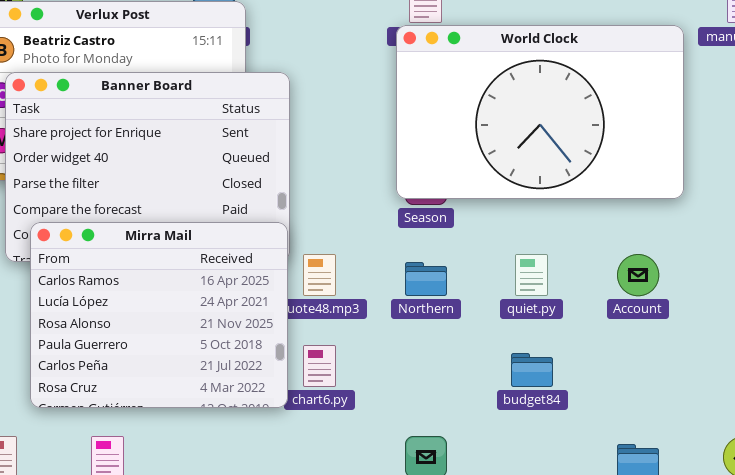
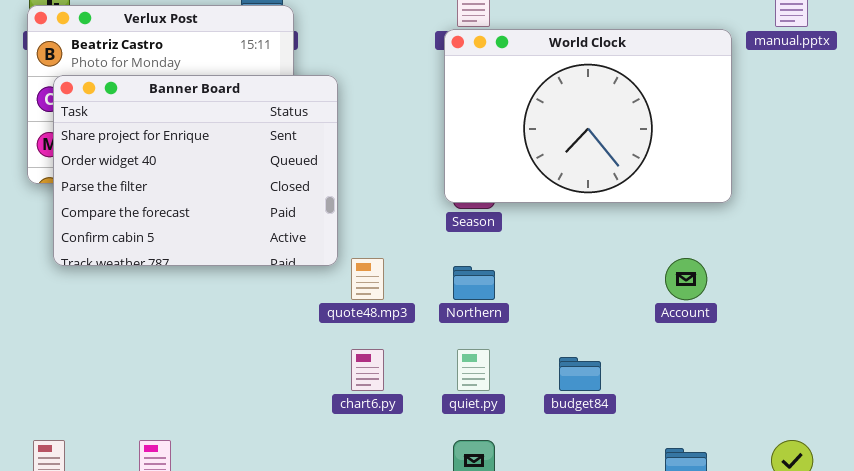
Mirra Mail: [30,222,288,408] -> none, closed
quiet.py: [515,254,548,296] -> [457,349,490,391], moved

